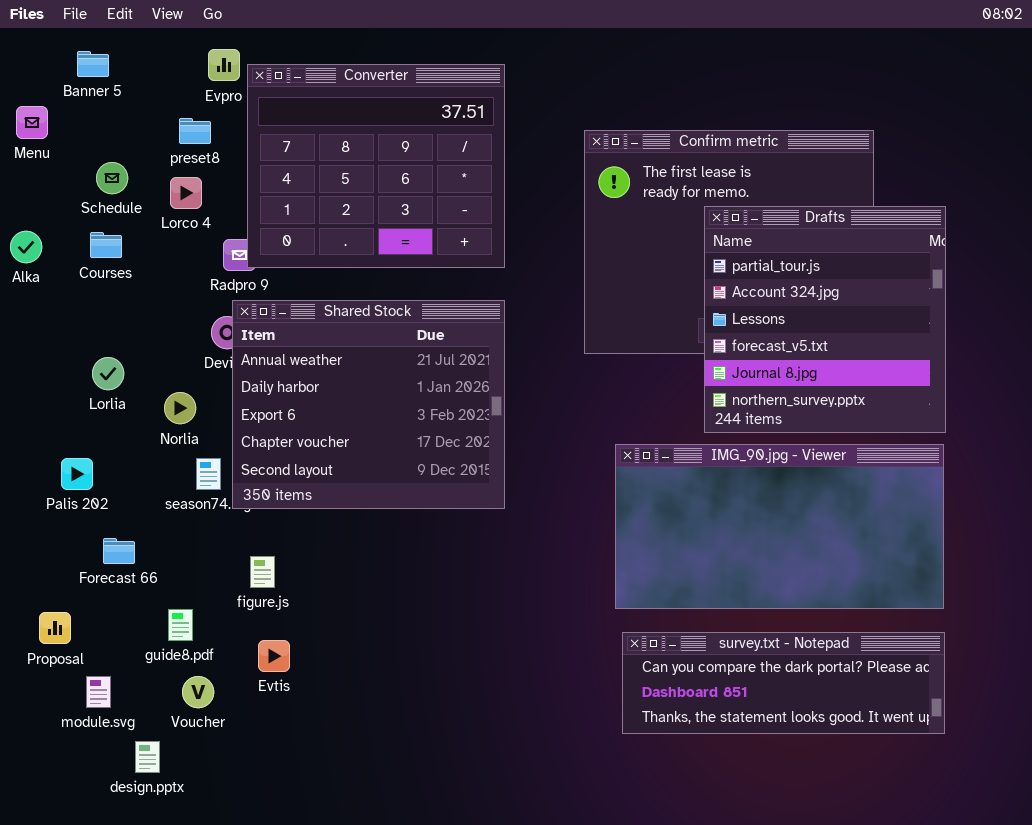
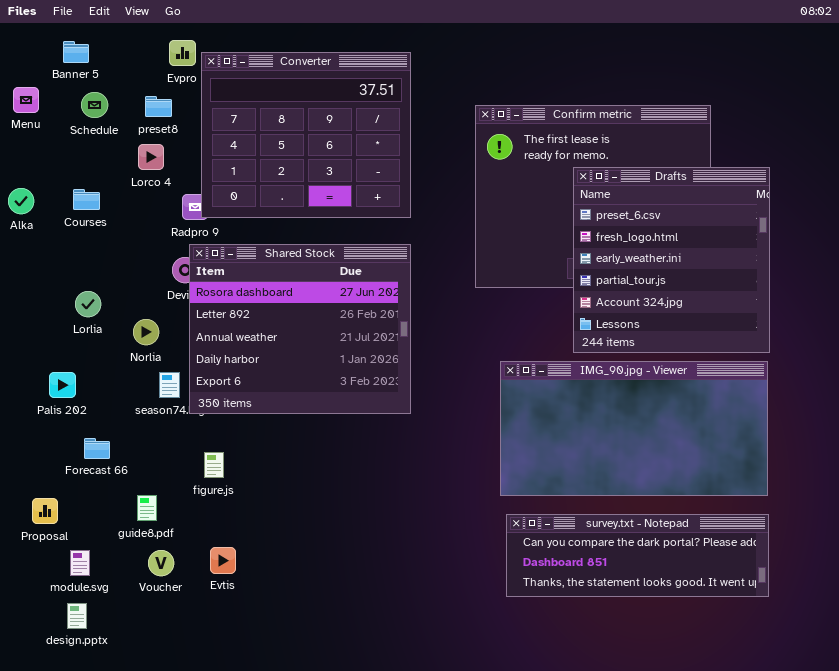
Schedule: [96,162,128,194] -> [81,92,108,118], moved
Drafts: [704,206,946,433] -> [573,167,770,353], scrolled up 3 rows
Shared Stock: [232,300,505,509] -> [189,244,411,414], scrolled up 2 rows
Evtis: [258,640,290,672] -> [210,547,236,574], moved
design.pptx: [135,741,160,773] -> [67,603,87,629], moved

